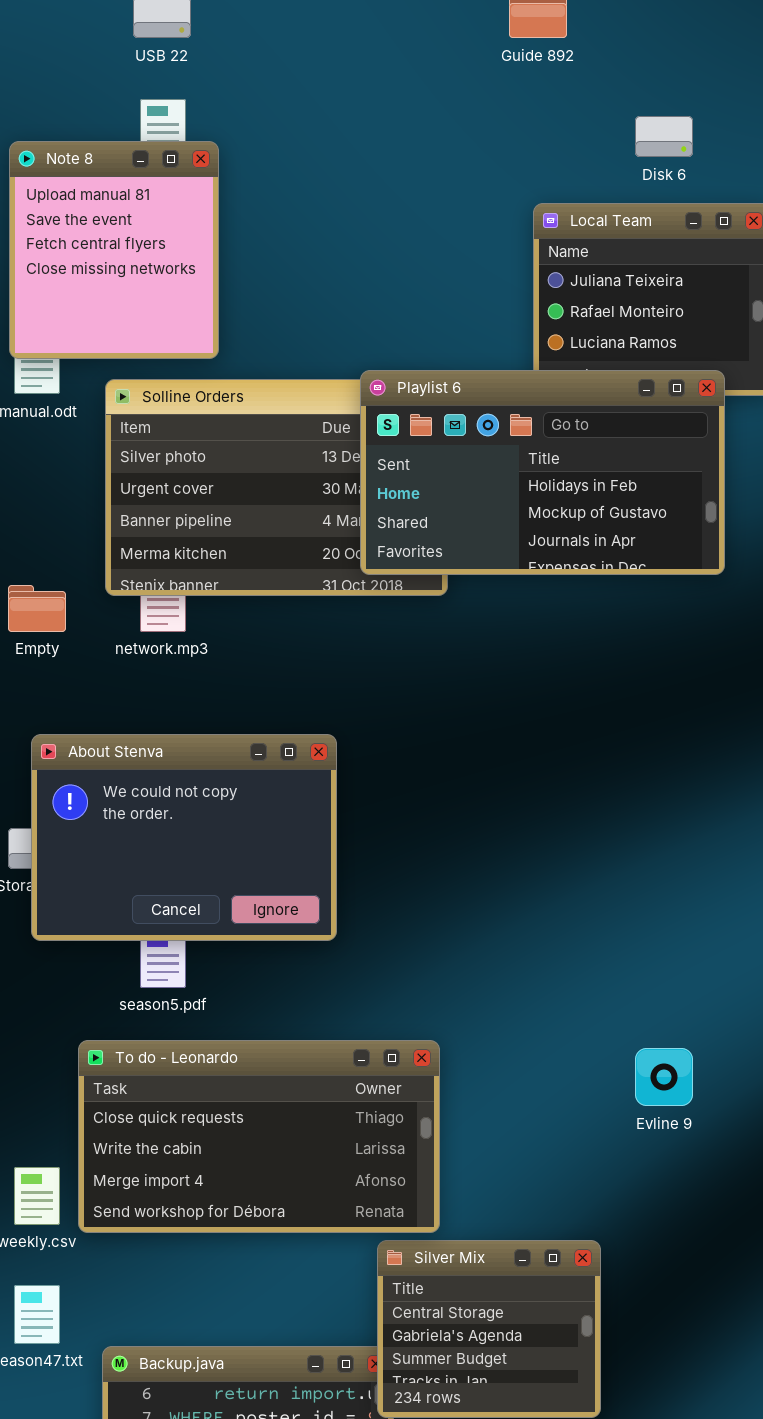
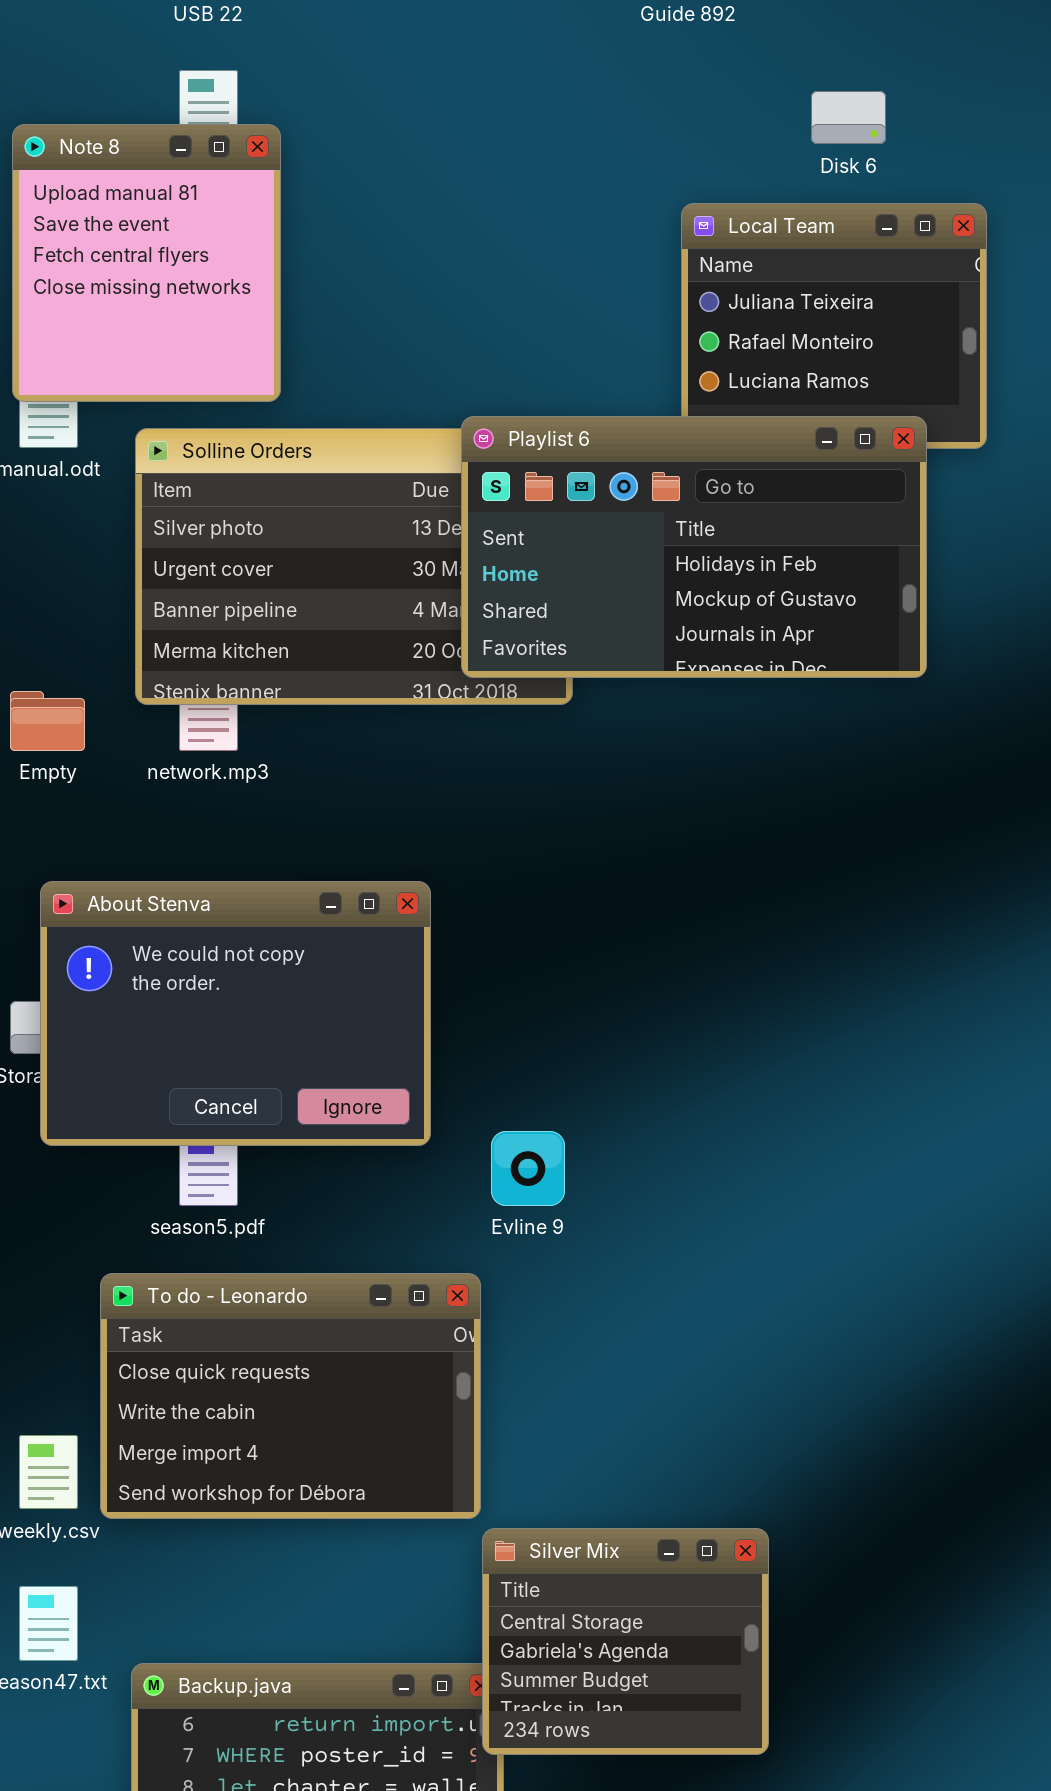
To do - Leonardo: [78,1040,440,1233] -> [100,1273,481,1519], resized
Evline 9: [635,1048,693,1106] -> [491,1131,565,1206], moved

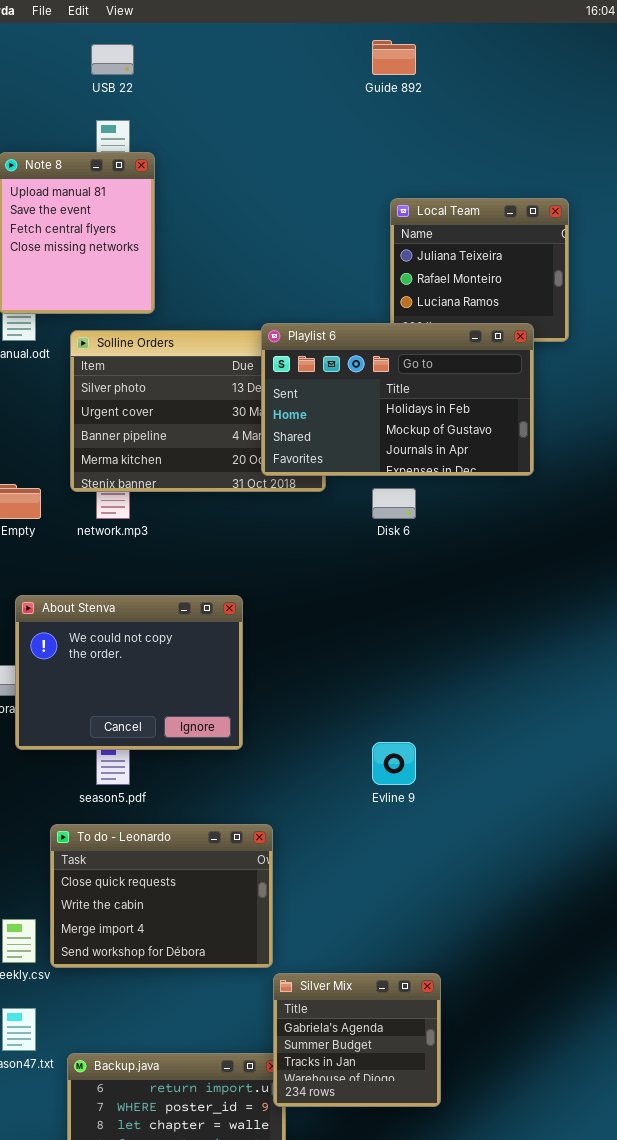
Disk 6: [811,91,886,144] -> [372,488,416,519], moved
Evline 9: [491,1131,565,1206] -> [372,742,416,785], moved
Silver Mix: [482,1528,769,1755] -> [273,973,441,1107], scrolled down 1 row

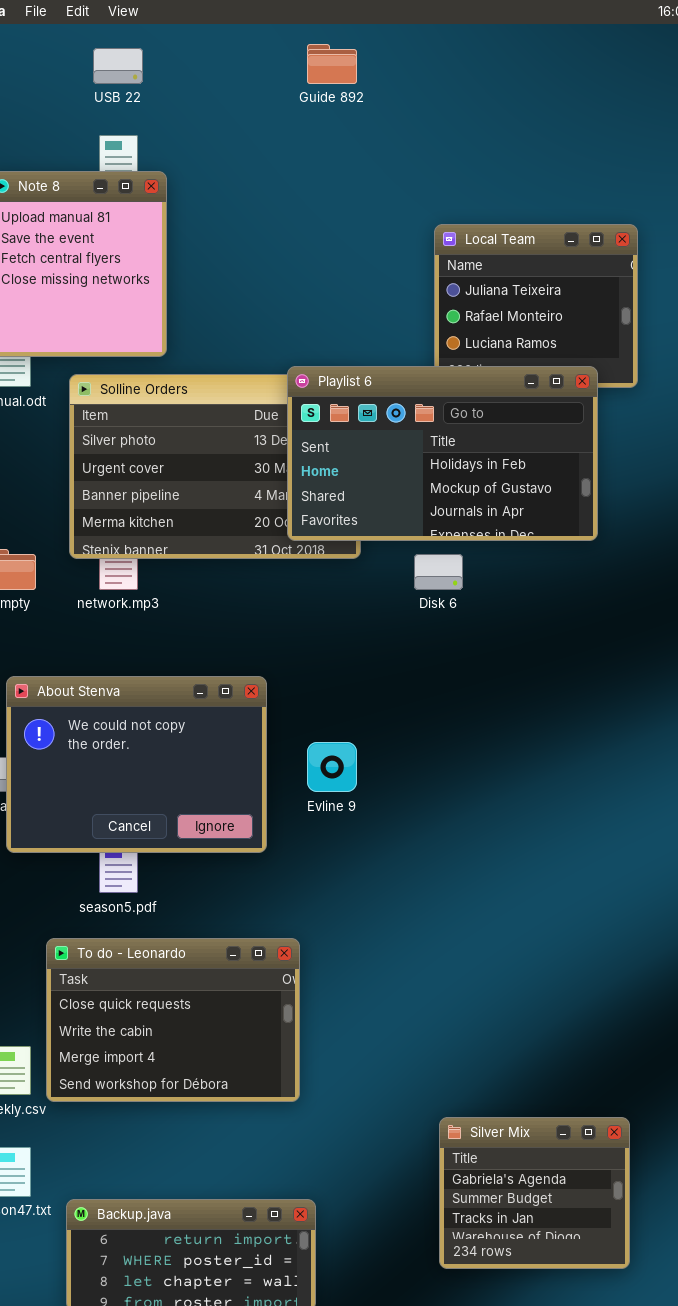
Guide 892: [372,40,416,75] -> [307,44,357,84], moved
Evline 9: [372,742,416,785] -> [307,742,357,792], moved
Silver Mix: [273,973,441,1107] -> [439,1117,630,1269], moved

